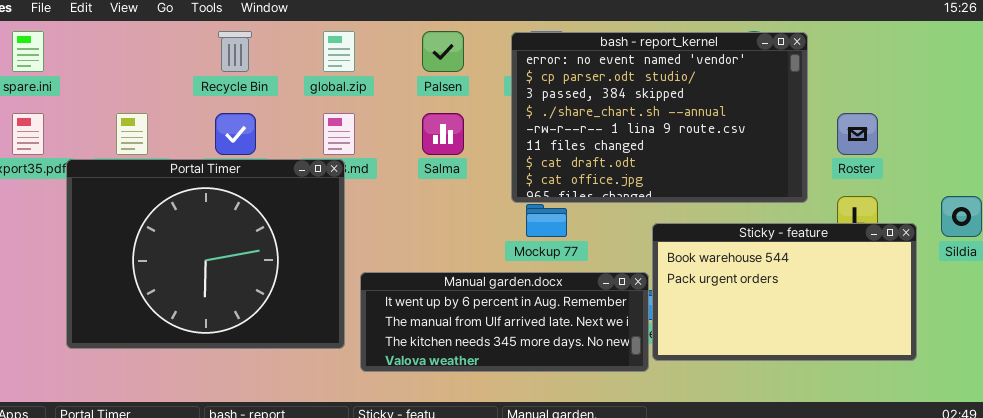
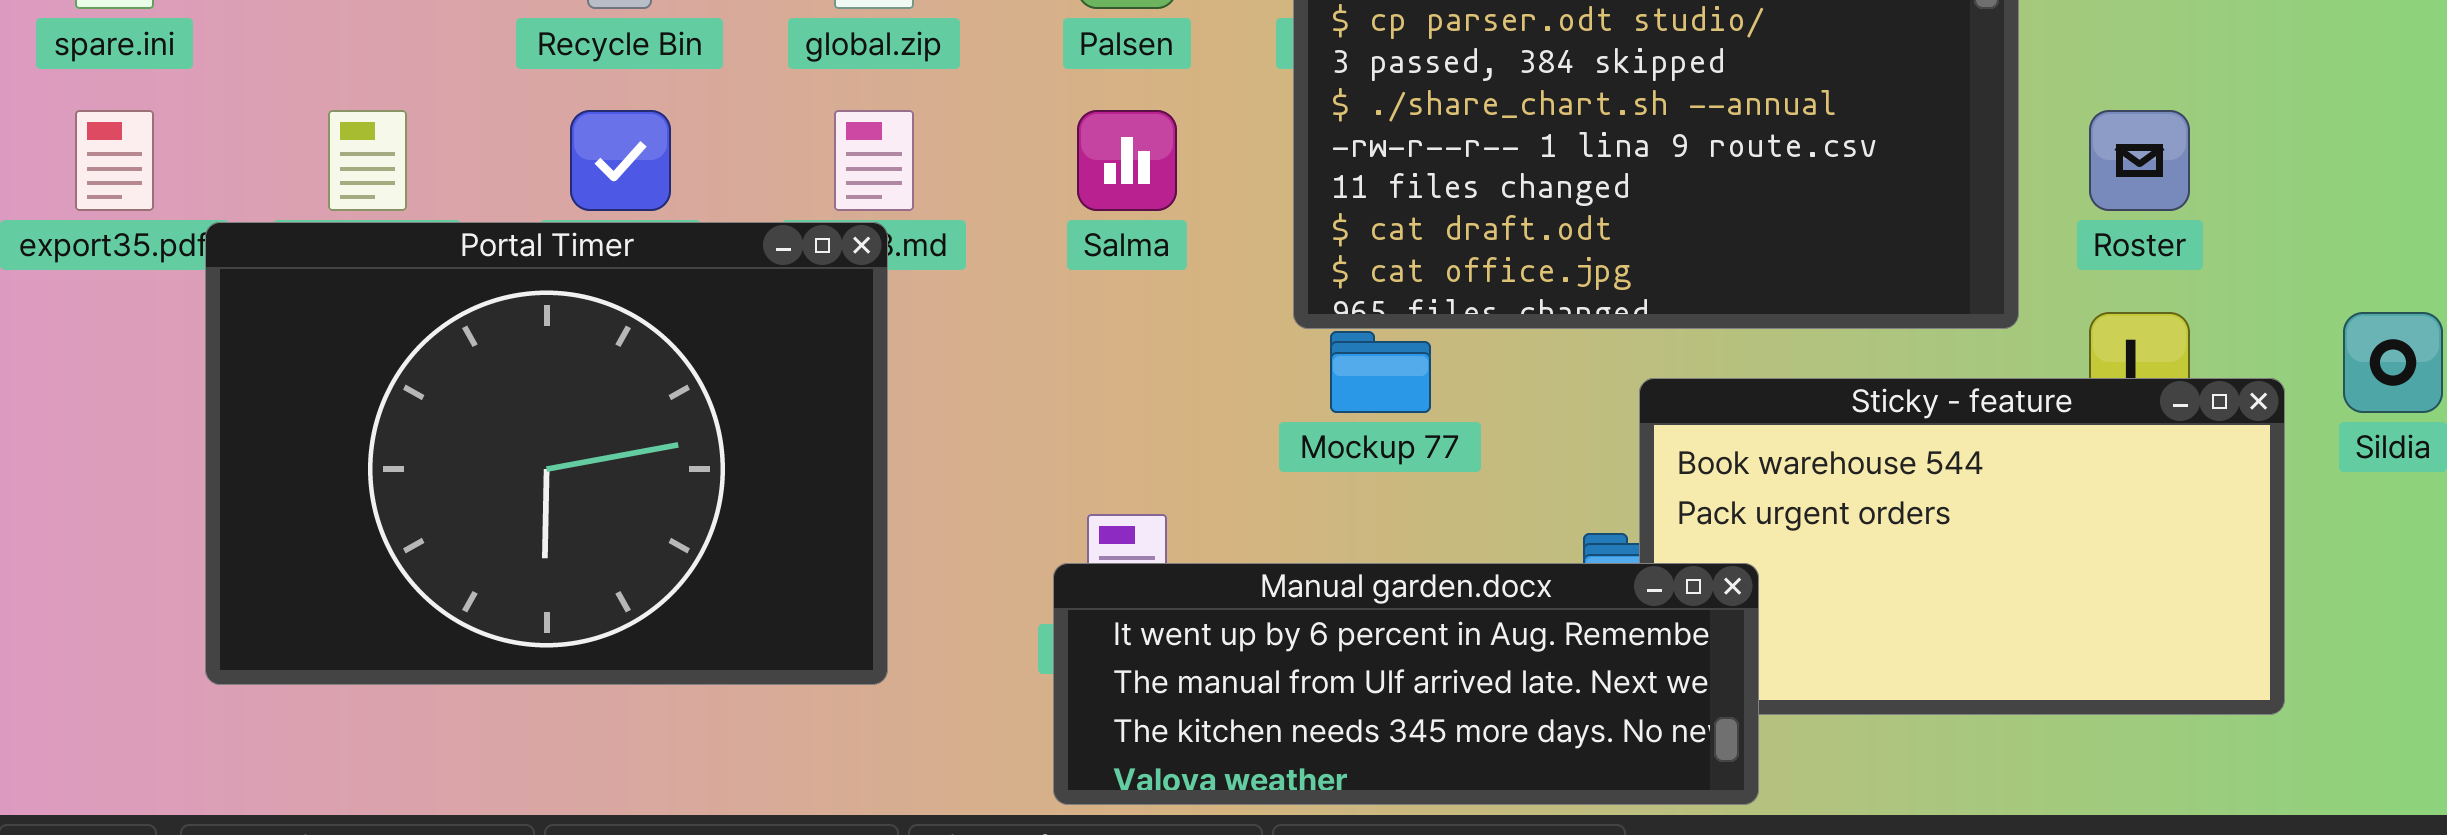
Manual garden.docx: [360,272,649,372] -> [1053,563,1759,805], moved

